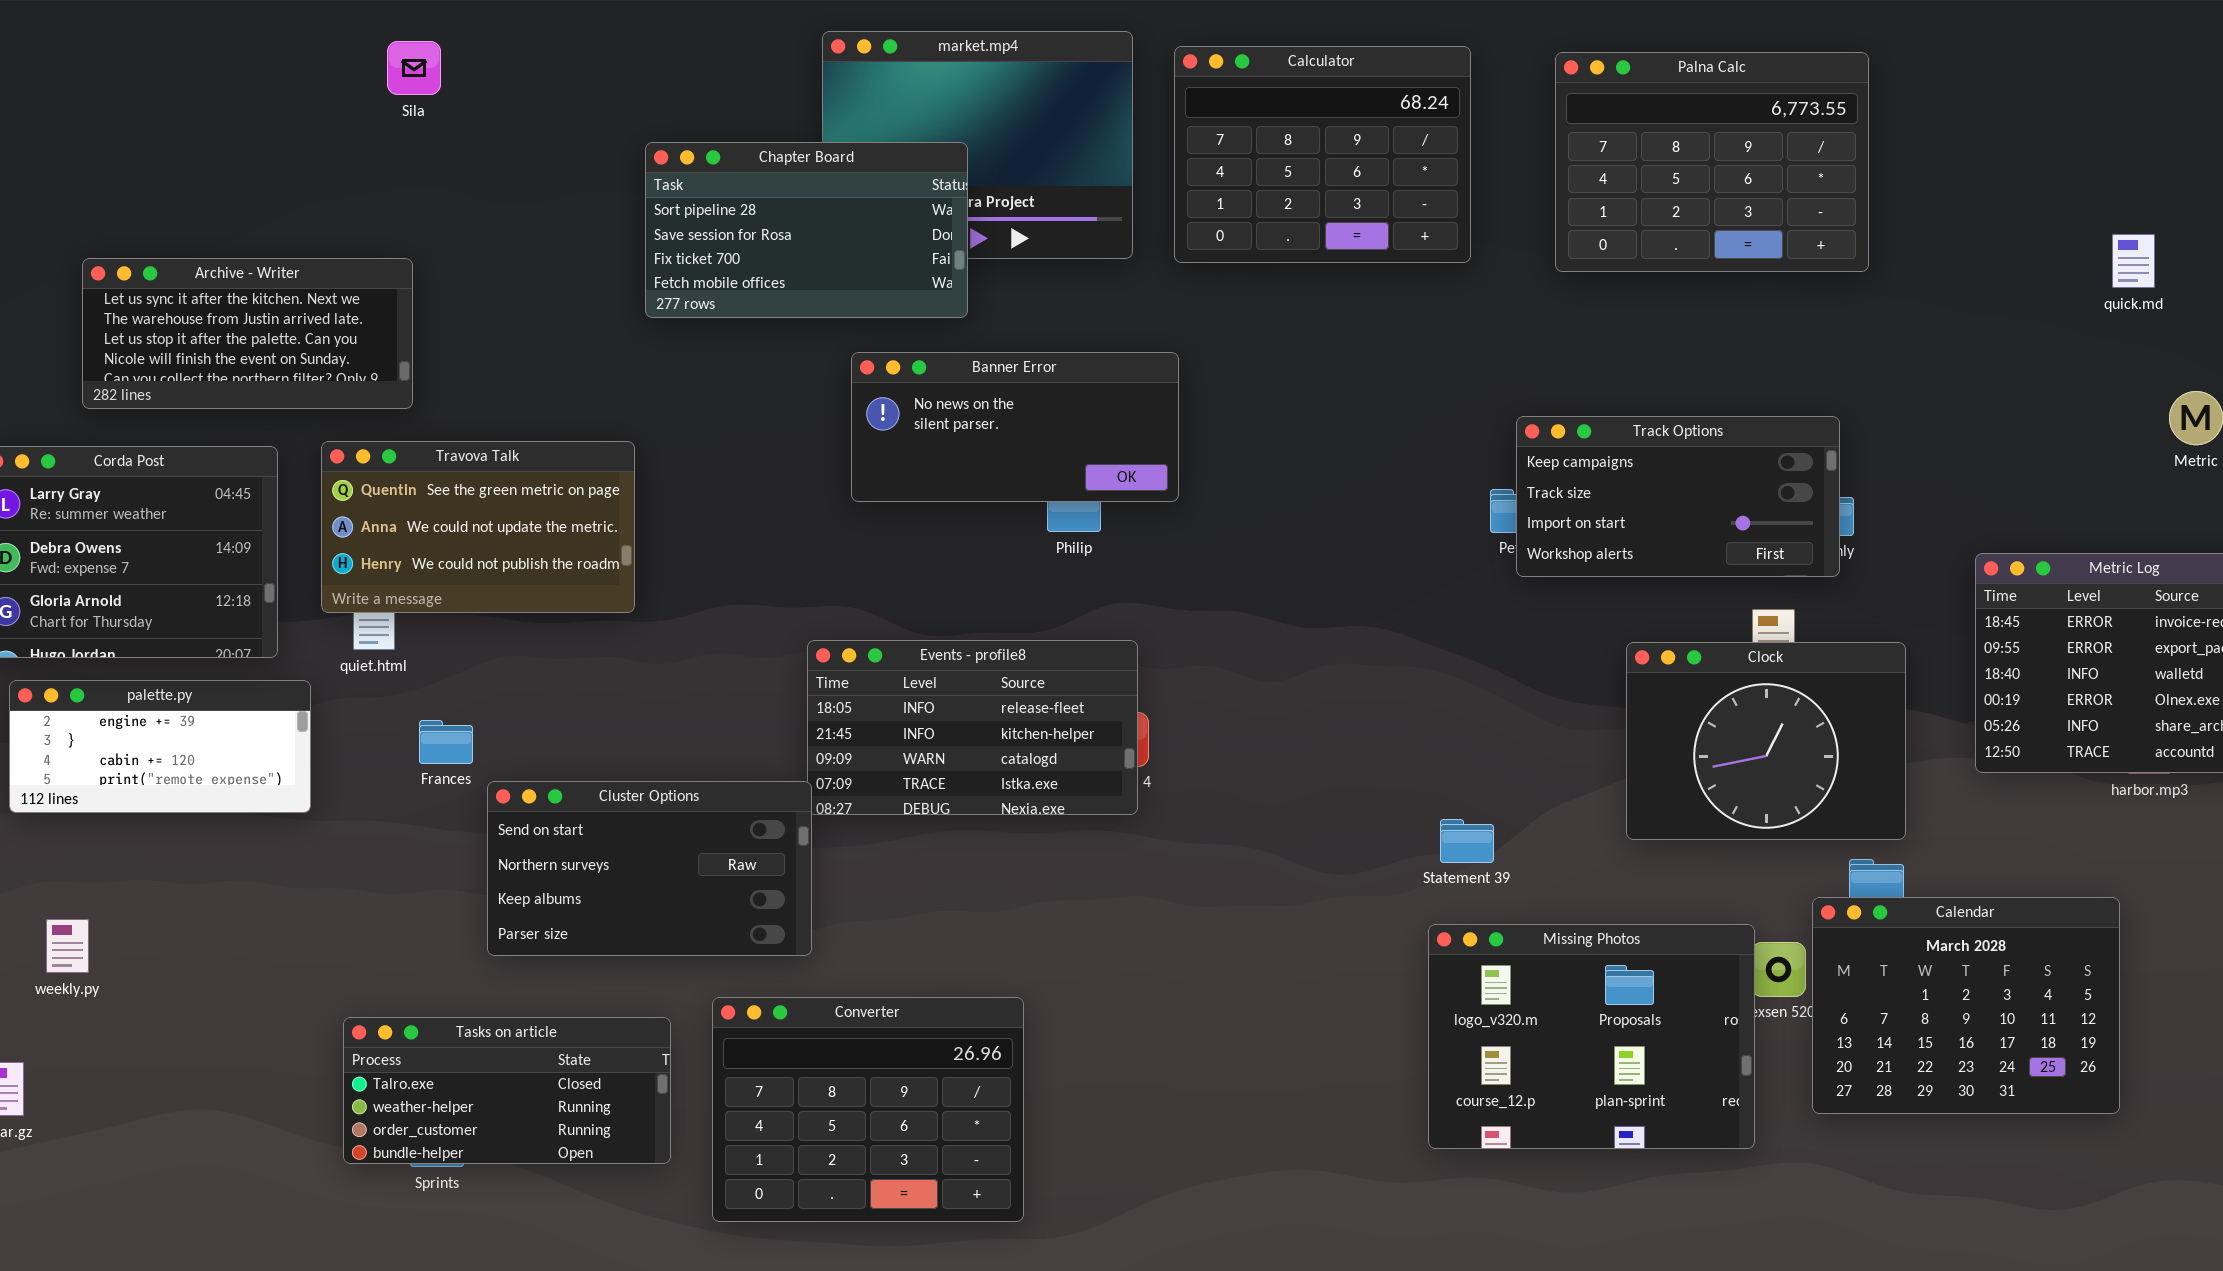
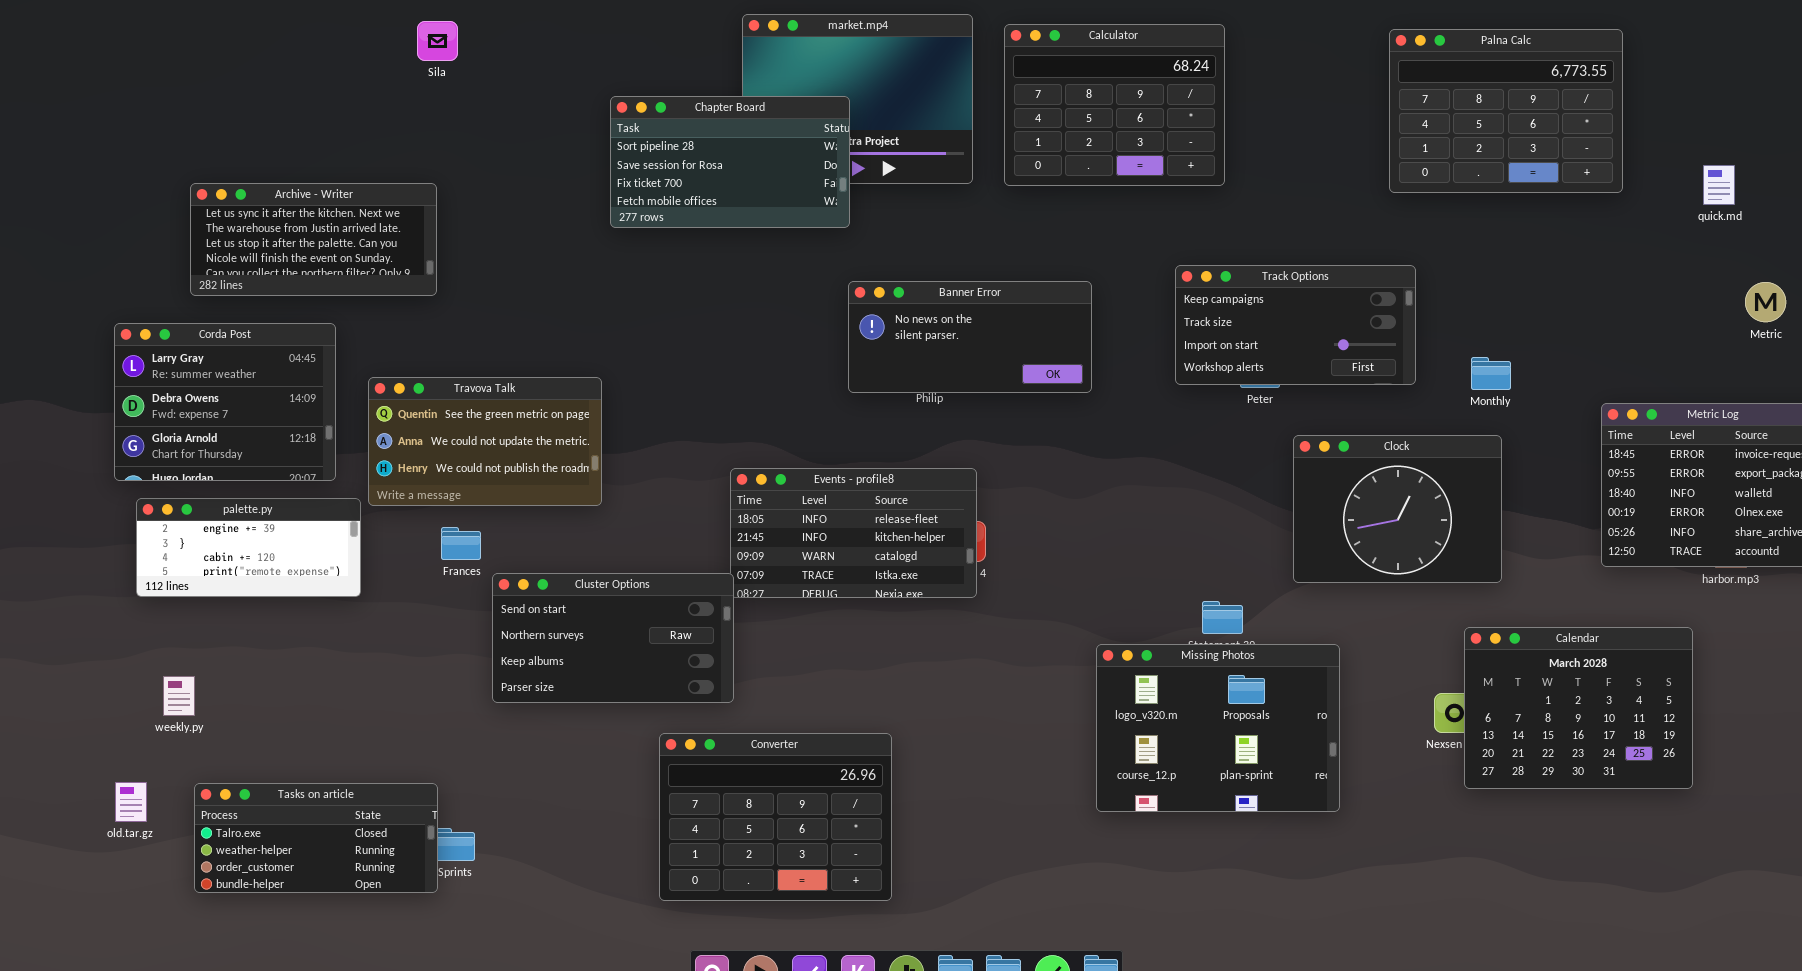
Palna Calc: [1555,52,1869,272] -> [1389,29,1623,193], moved
Banner Error: [851,352,1179,502] -> [848,281,1092,393], moved
Track Options: [1516,416,1840,577] -> [1175,265,1416,385], moved
Travova Talk: [321,441,635,613] -> [368,377,602,506], moved
Clock: [1626,642,1906,840] -> [1293,435,1502,583], moved
Calendar: [1812,897,2120,1114] -> [1464,627,1693,789], moved
Missing Photos: [1428,924,1755,1149] -> [1096,644,1340,812], moved
Tasks on article: [343,1017,671,1164] -> [194,783,438,893], moved

